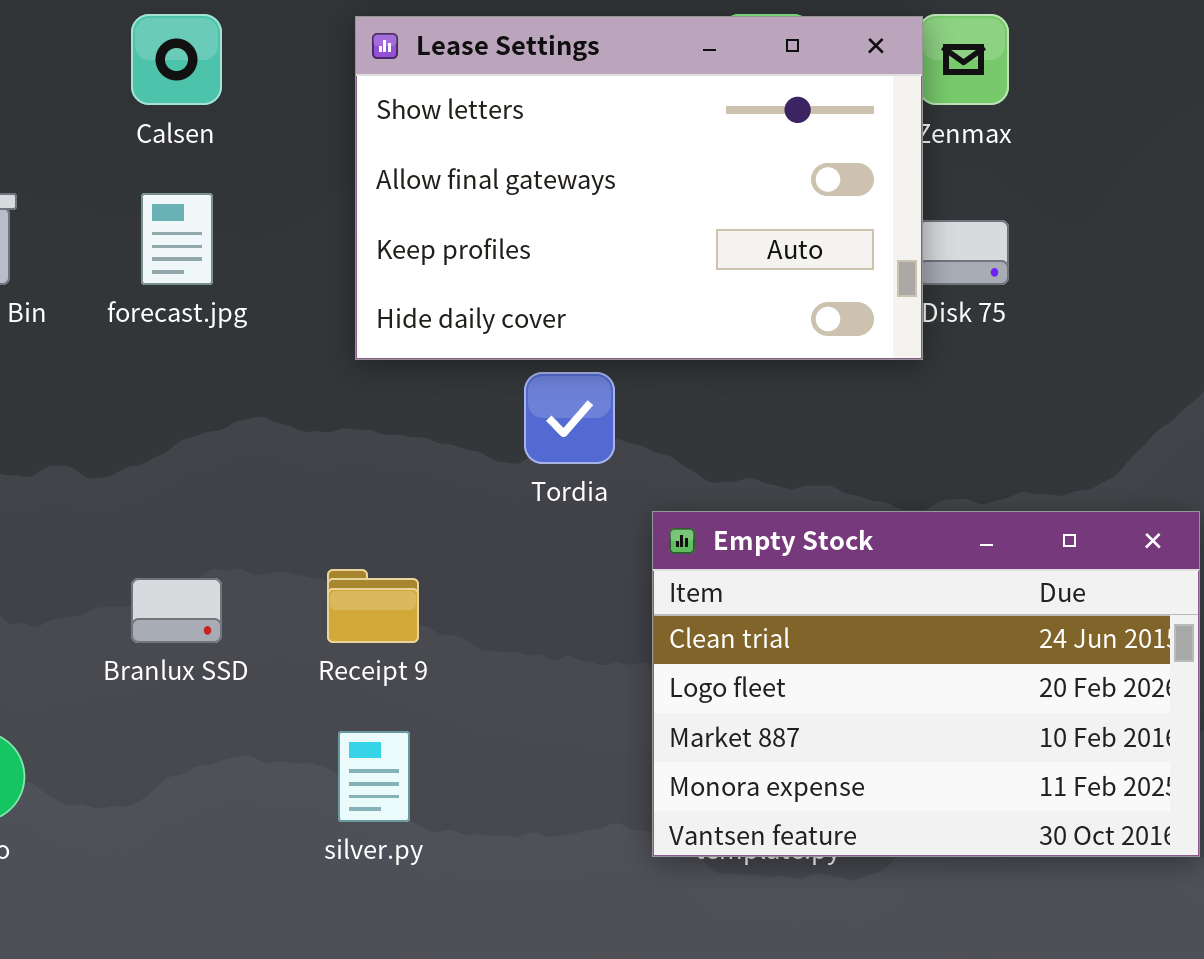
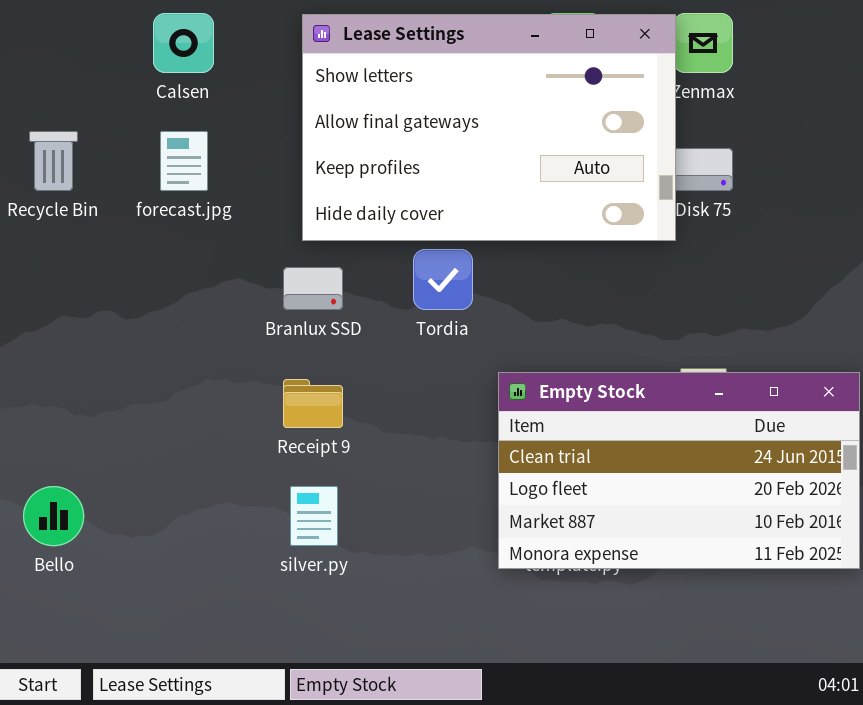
Empty Stock: [652,511,1200,857] -> [498,372,860,569], resized
Branlux SSD: [131,578,222,643] -> [283,267,343,310], moved

